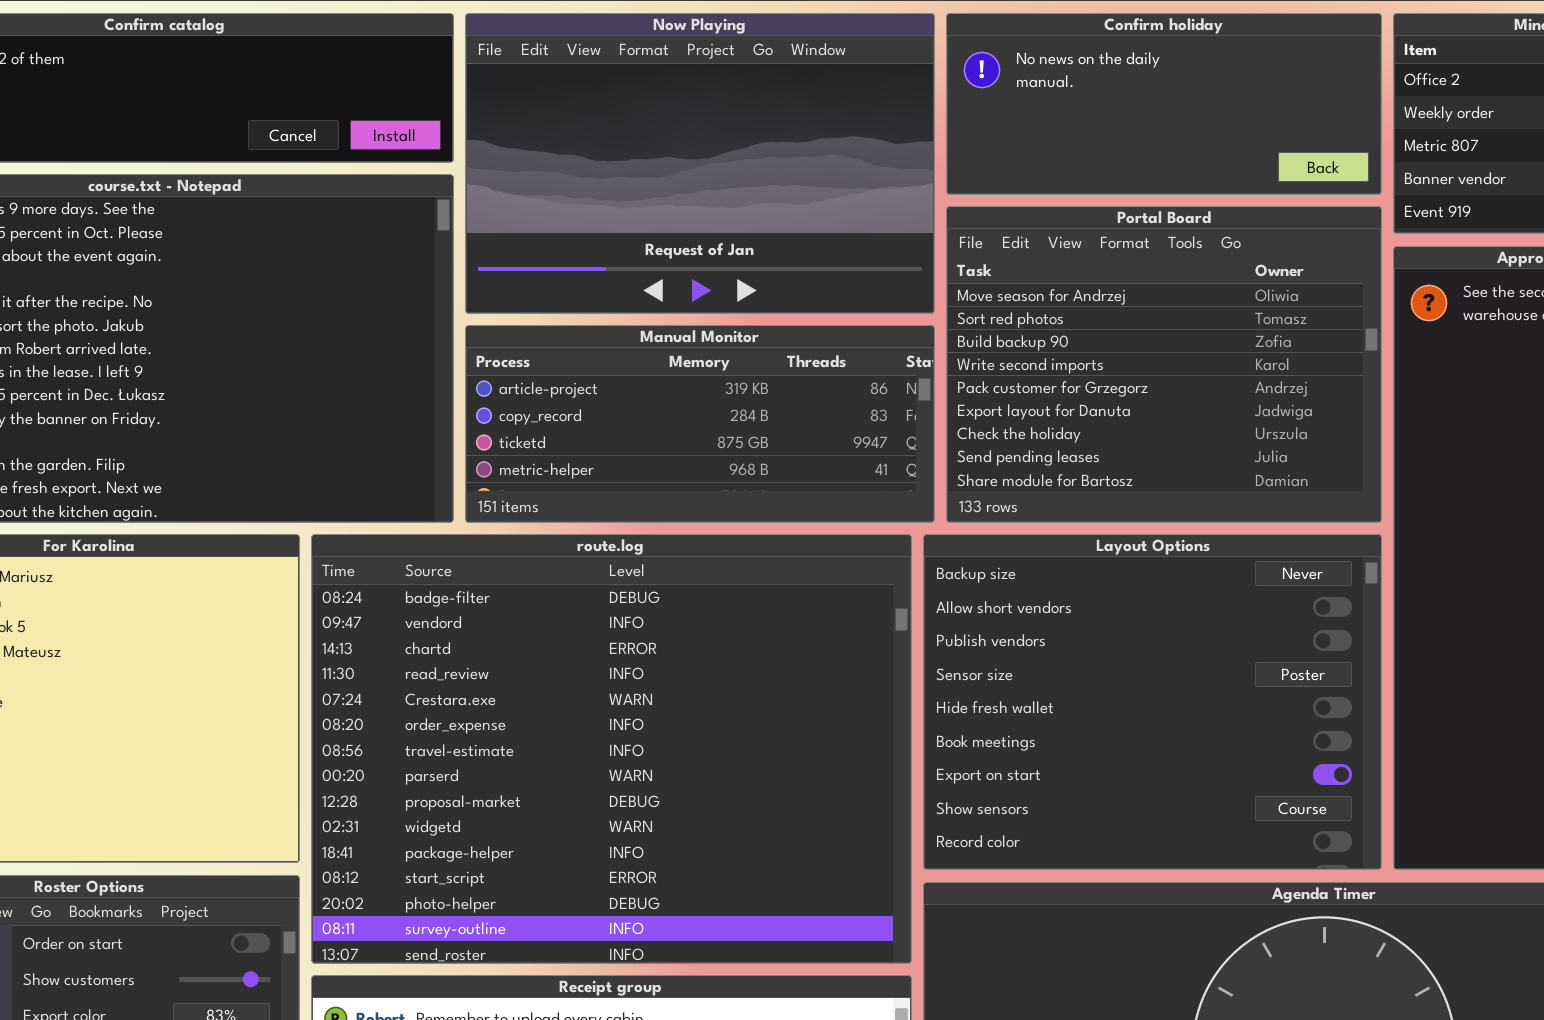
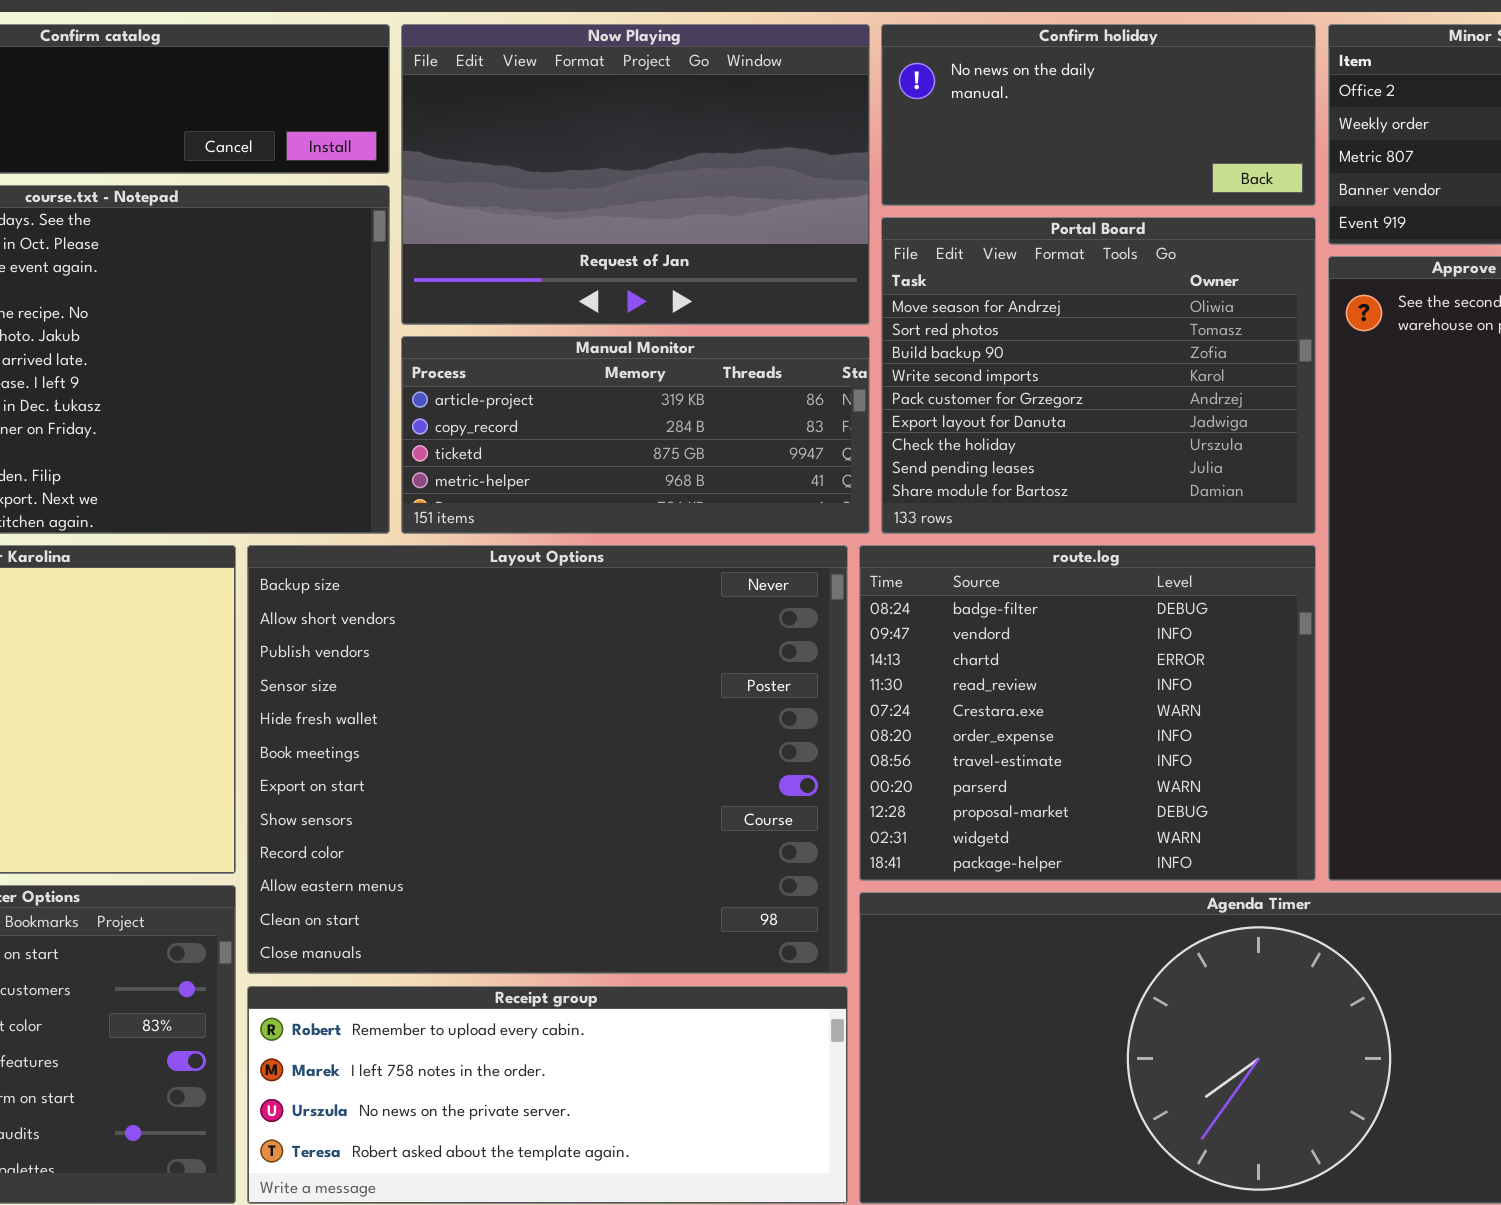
route.log: [311,534,912,964] -> [859,545,1316,881], moved, resized
Layout Options: [923,534,1382,870] -> [247,545,848,974], moved, resized

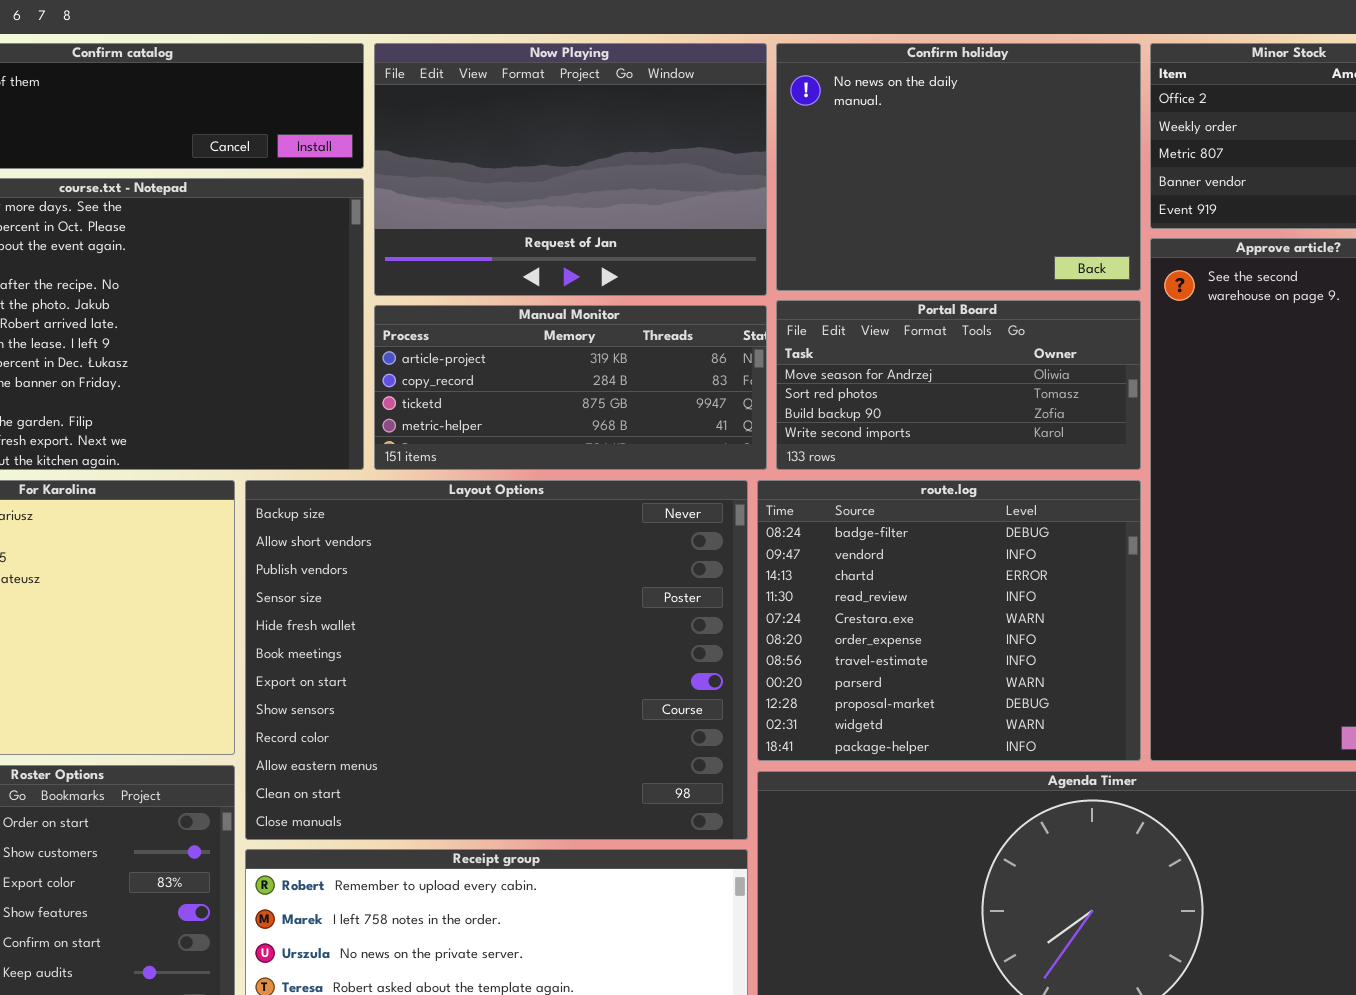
Confirm holiday: [881,24,1316,206] -> [776,43,1141,291], resized
Portal Board: [881,217,1316,534] -> [776,300,1141,470], resized

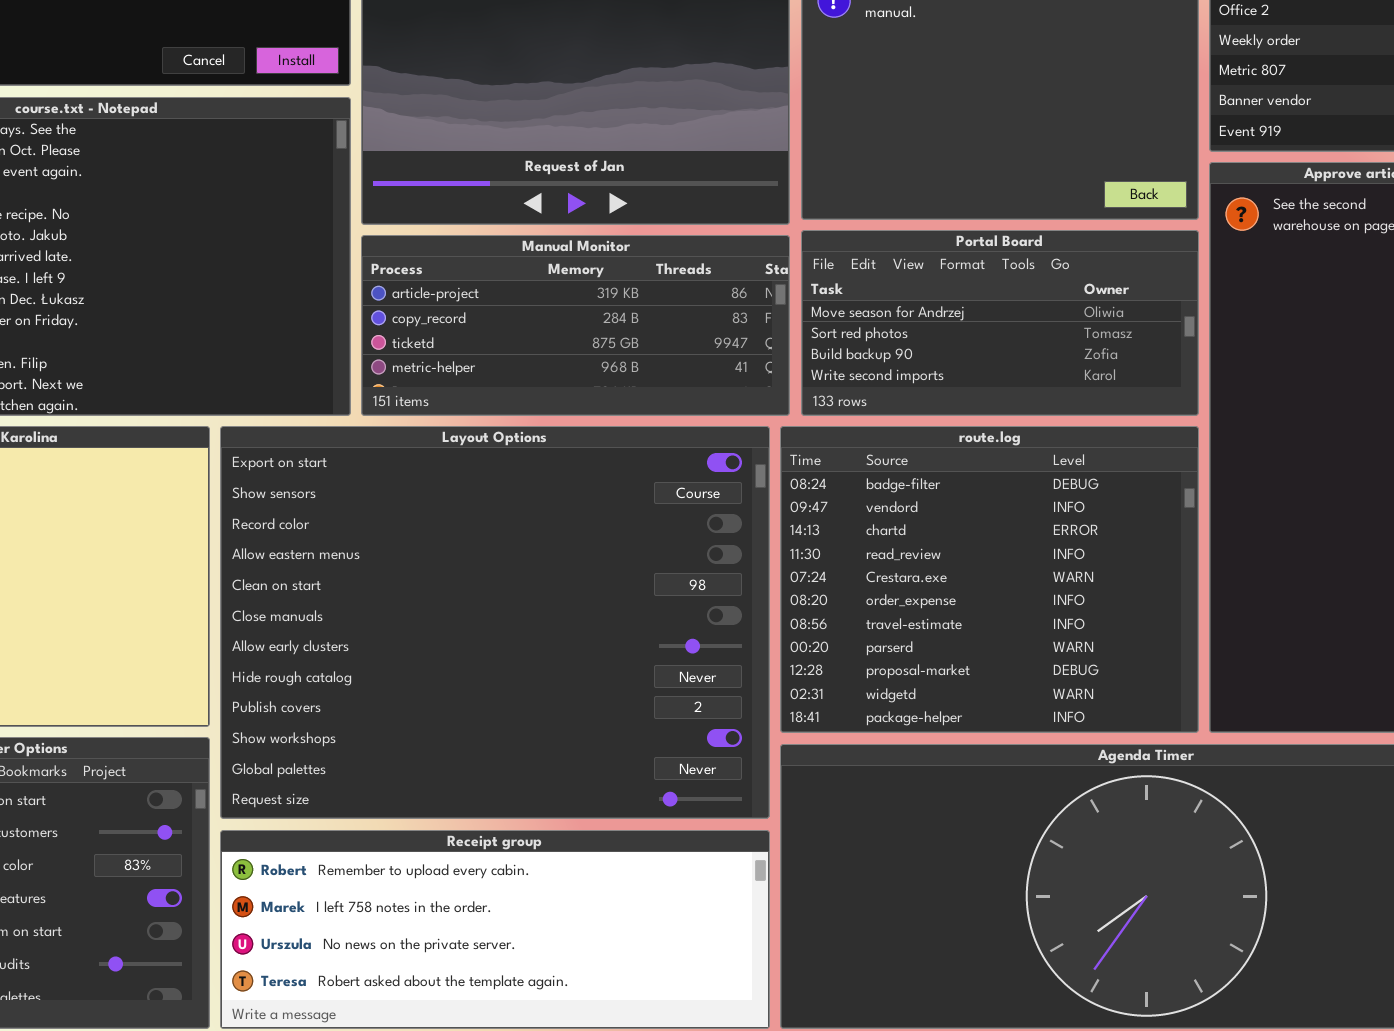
Layout Options: [245,480,748,840] -> [220,426,770,819], scrolled down 6 rows

